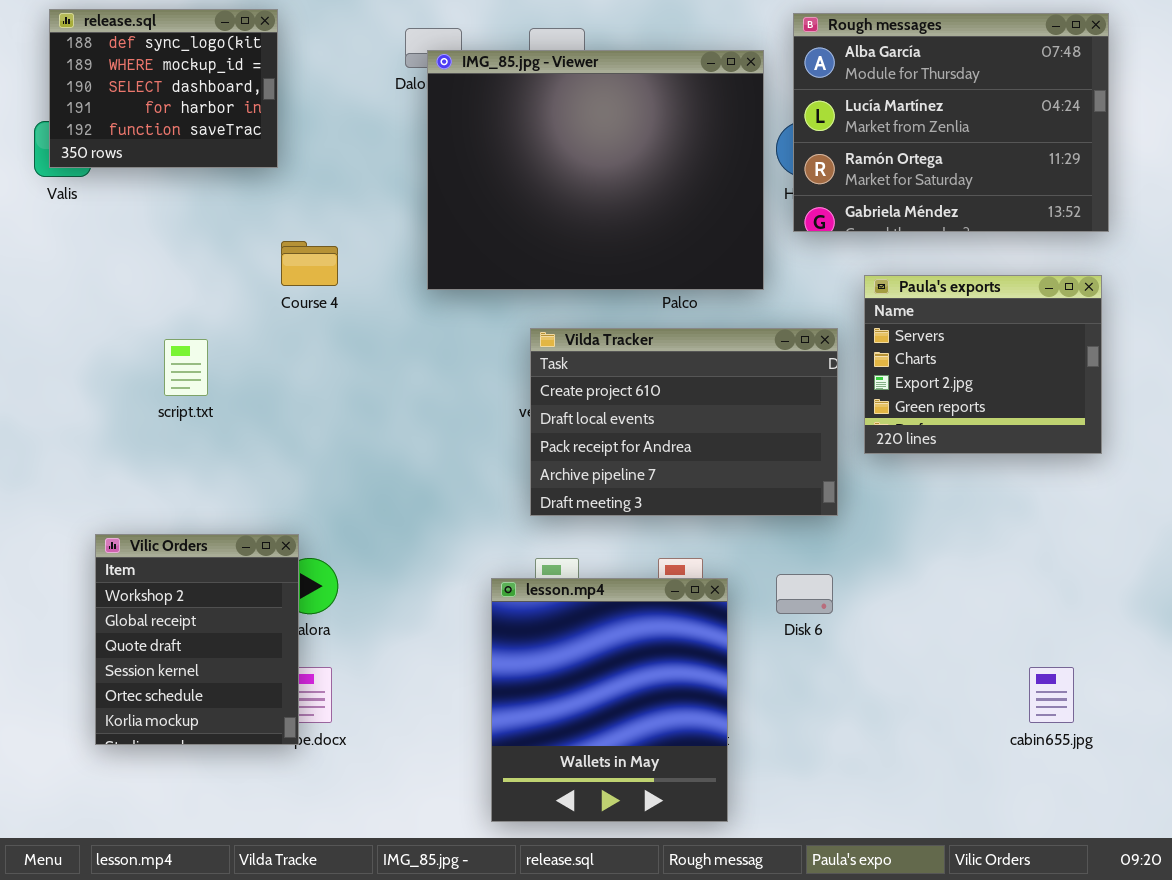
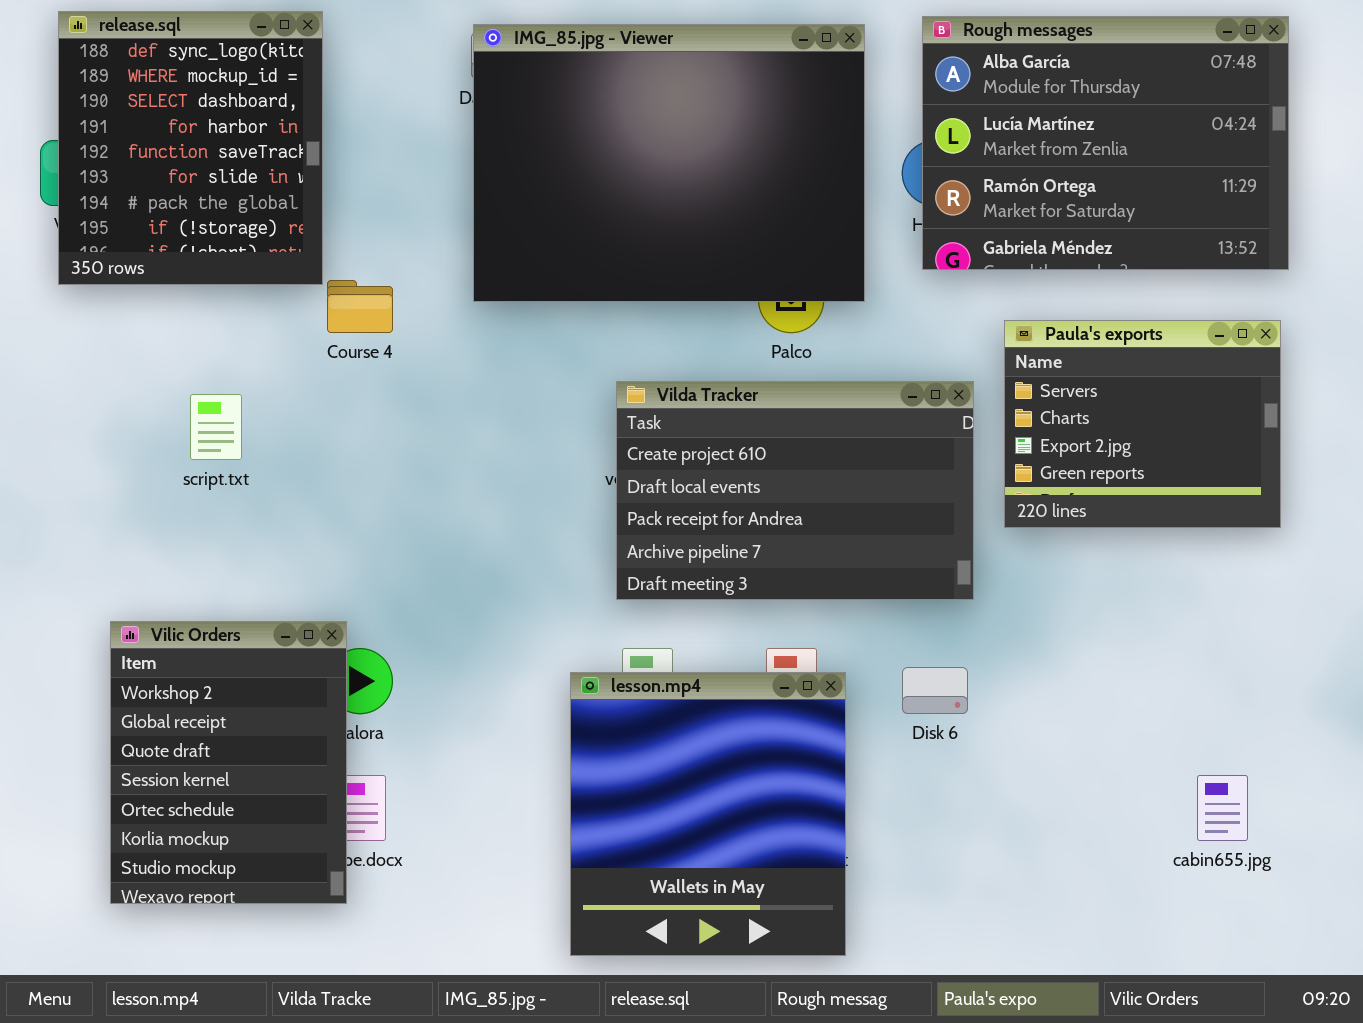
release.sql: [49,9,278,168] -> [58,11,323,285], resized
IMG_85.jpg - Viewer: [427,50,764,290] -> [473,24,865,302], moved
Vilic Orders: [95,534,299,745] -> [110,621,347,904], resized

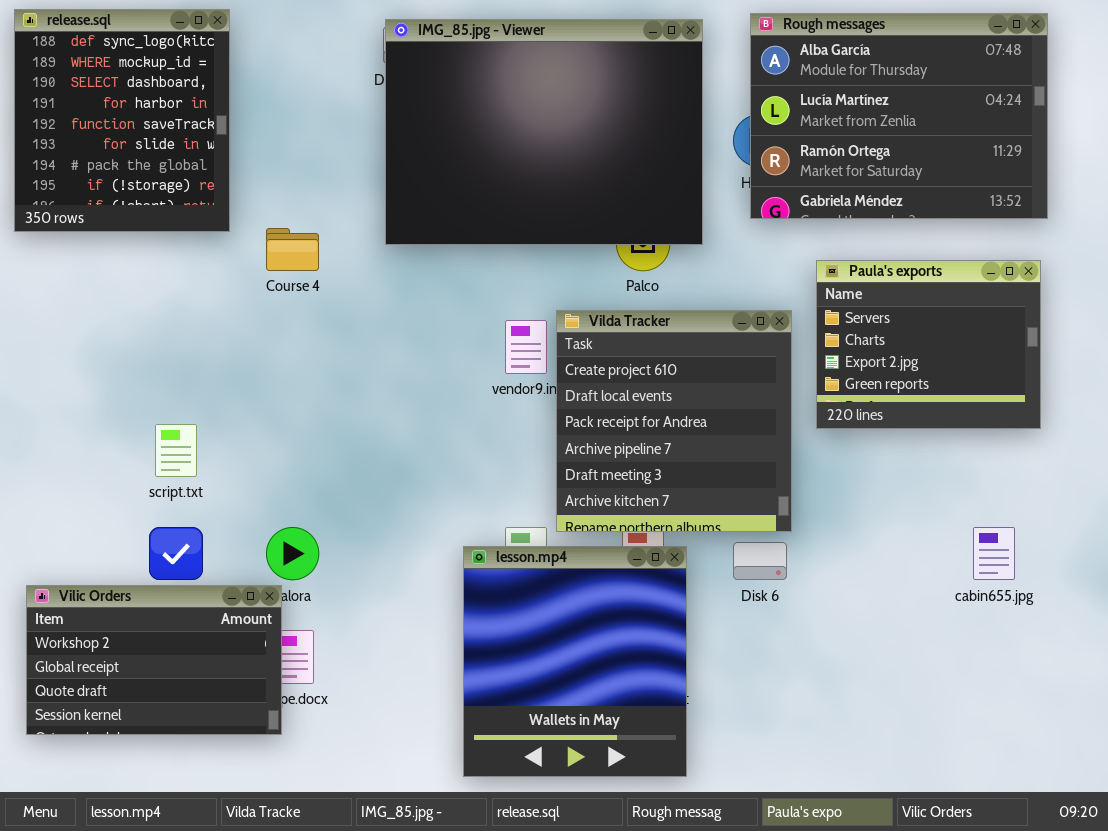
release.sql: [58,11,323,285] -> [14,9,230,232], moved
Vilda Tracker: [616,381,974,600] -> [556,310,792,532], resized
script.txt: [190,394,242,460] -> [155,424,197,477], moved
Vilic Orders: [110,621,347,904] -> [26,585,282,735], resized
cabin655.jpg: [1197,775,1248,841] -> [973,527,1015,580], moved

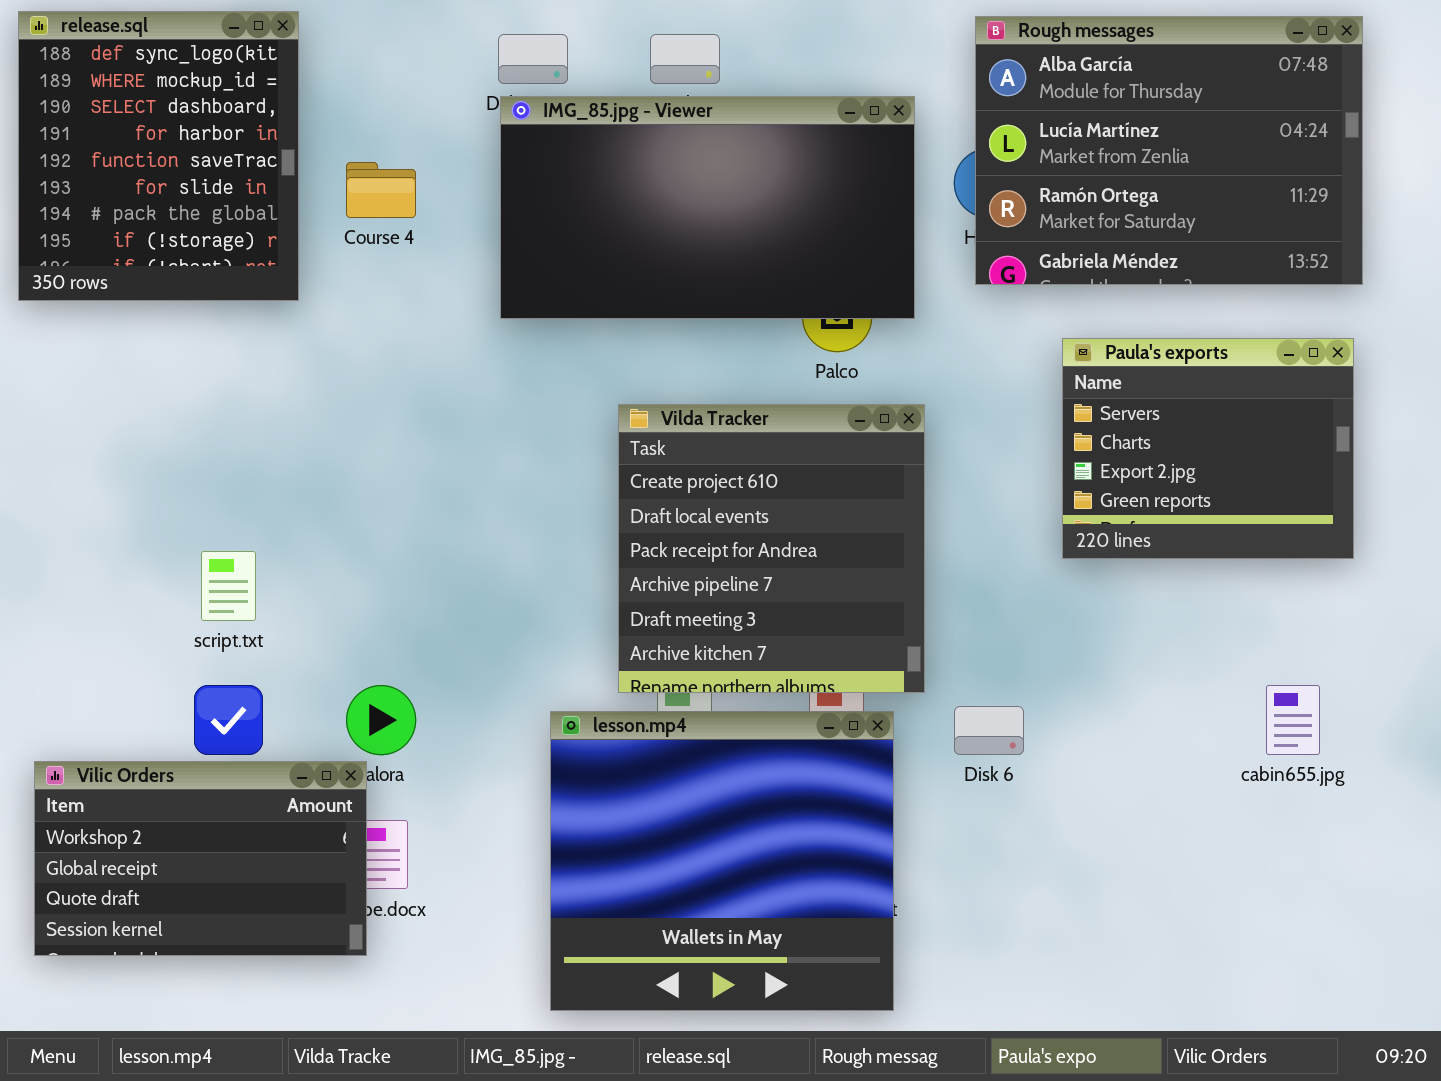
IMG_85.jpg - Viewer: [385,19,703,245] -> [500,96,915,319], resized
Course 4: [266,228,319,271] -> [346,162,416,218], moved
Vilda Tracker: [556,310,792,532] -> [618,404,925,693], moved
lesson.mp4: [463,546,687,777] -> [550,711,894,1011], resized

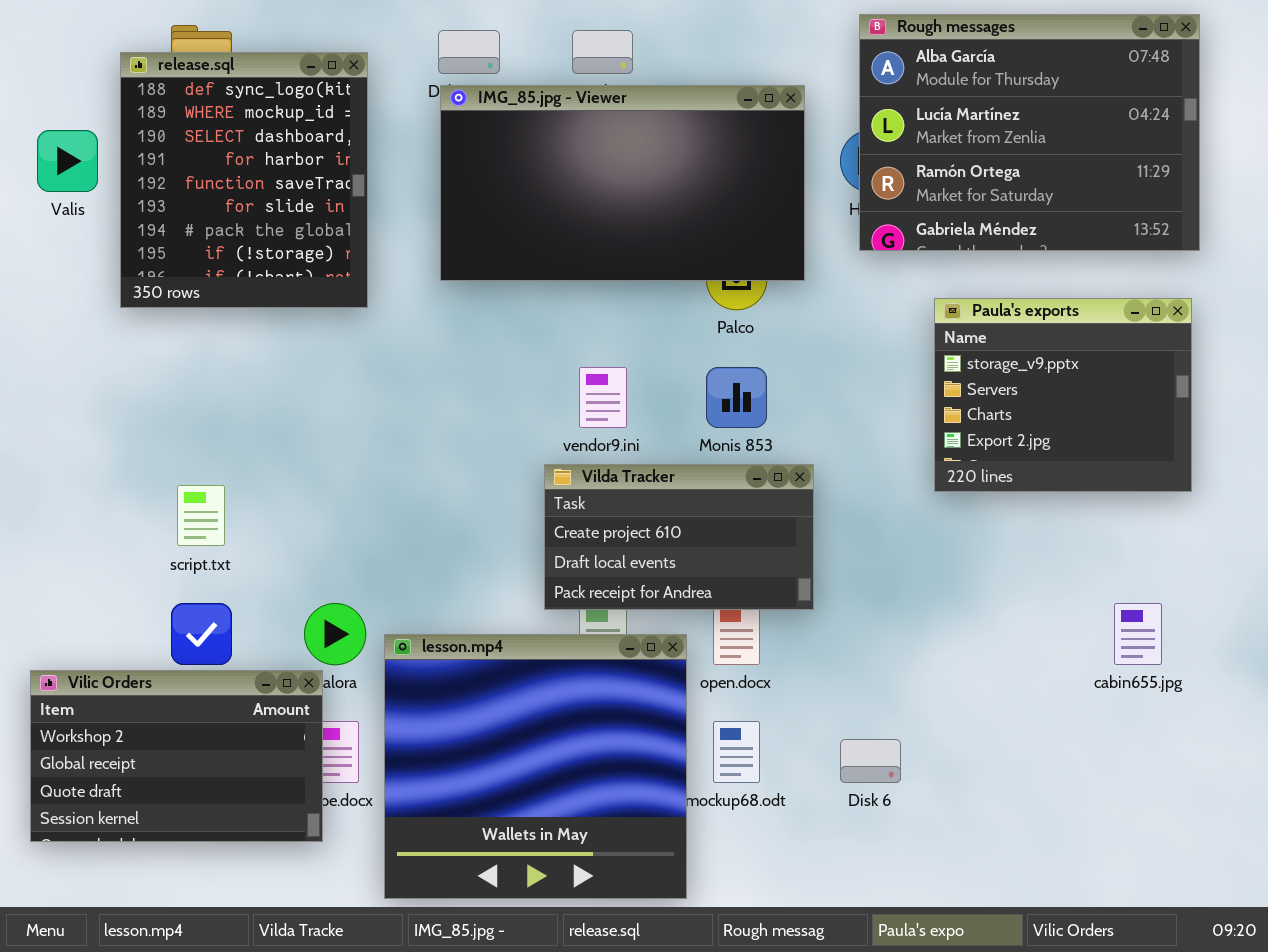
release.sql: [18,11,299,301] -> [120,52,368,308], moved
Paula's exports: [1062,338,1354,559] -> [934,298,1192,492], scrolled up 1 row
Vilda Tracker: [618,404,925,693] -> [544,464,814,610], resized
Disk 6: [954,706,1024,755] -> [840,739,901,783], moved
lesson.mp4: [550,711,894,1011] -> [384,634,687,899], moved

